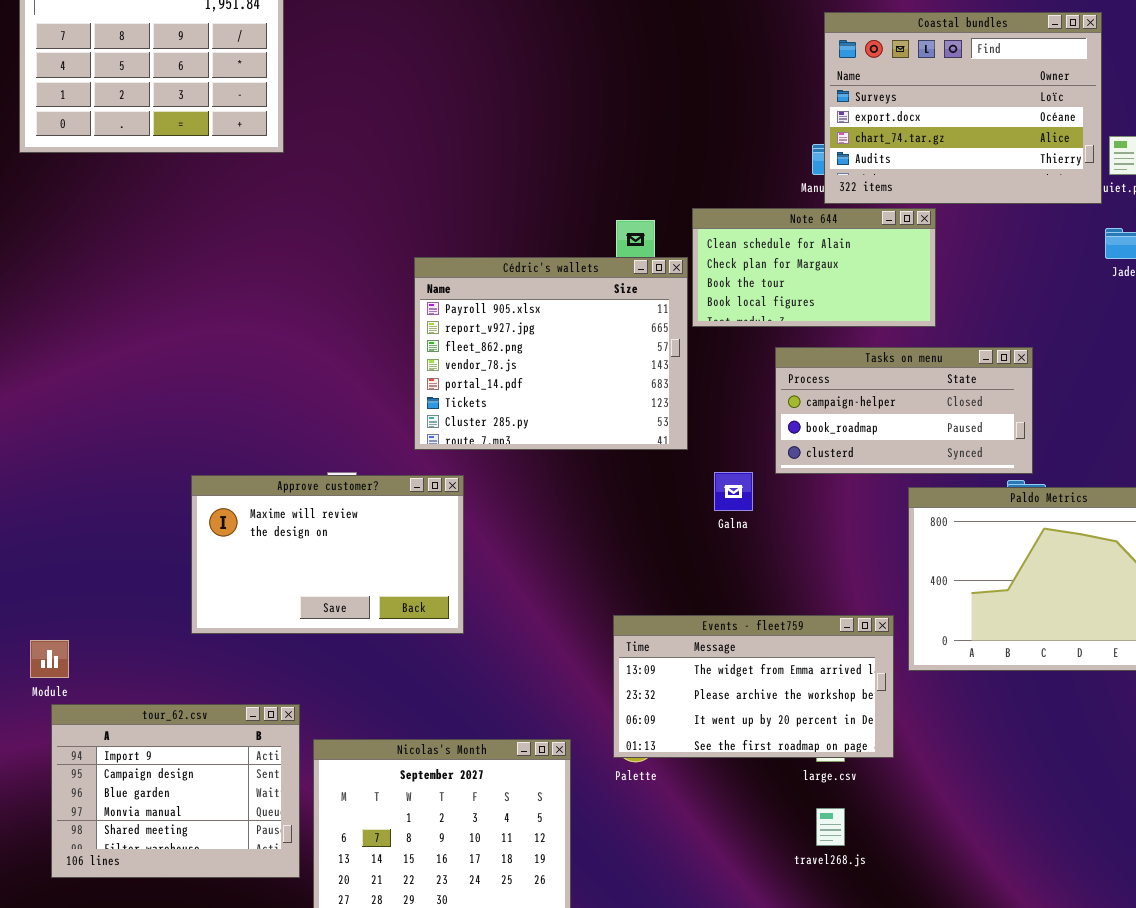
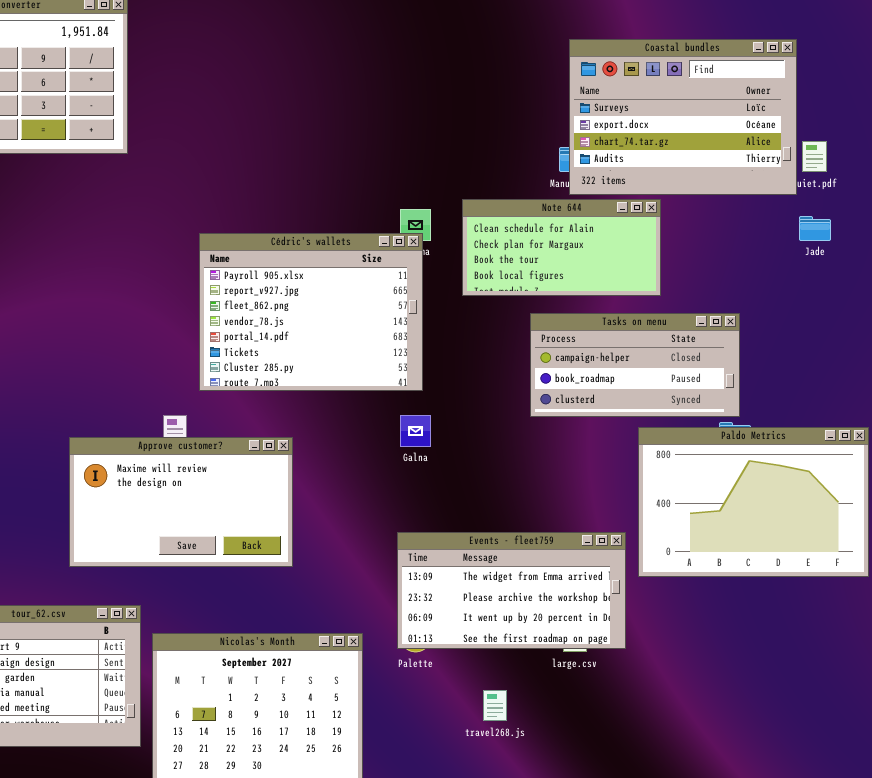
Cédric's wallets: [414,257,688,450] -> [199,233,423,391], moved
Galna: [714,472,753,511] -> [400,415,431,447], moved
Approve customer?: [191,475,464,634] -> [69,437,293,567], moved
travel268.js: [816,808,845,846] -> [483,690,507,721], moved

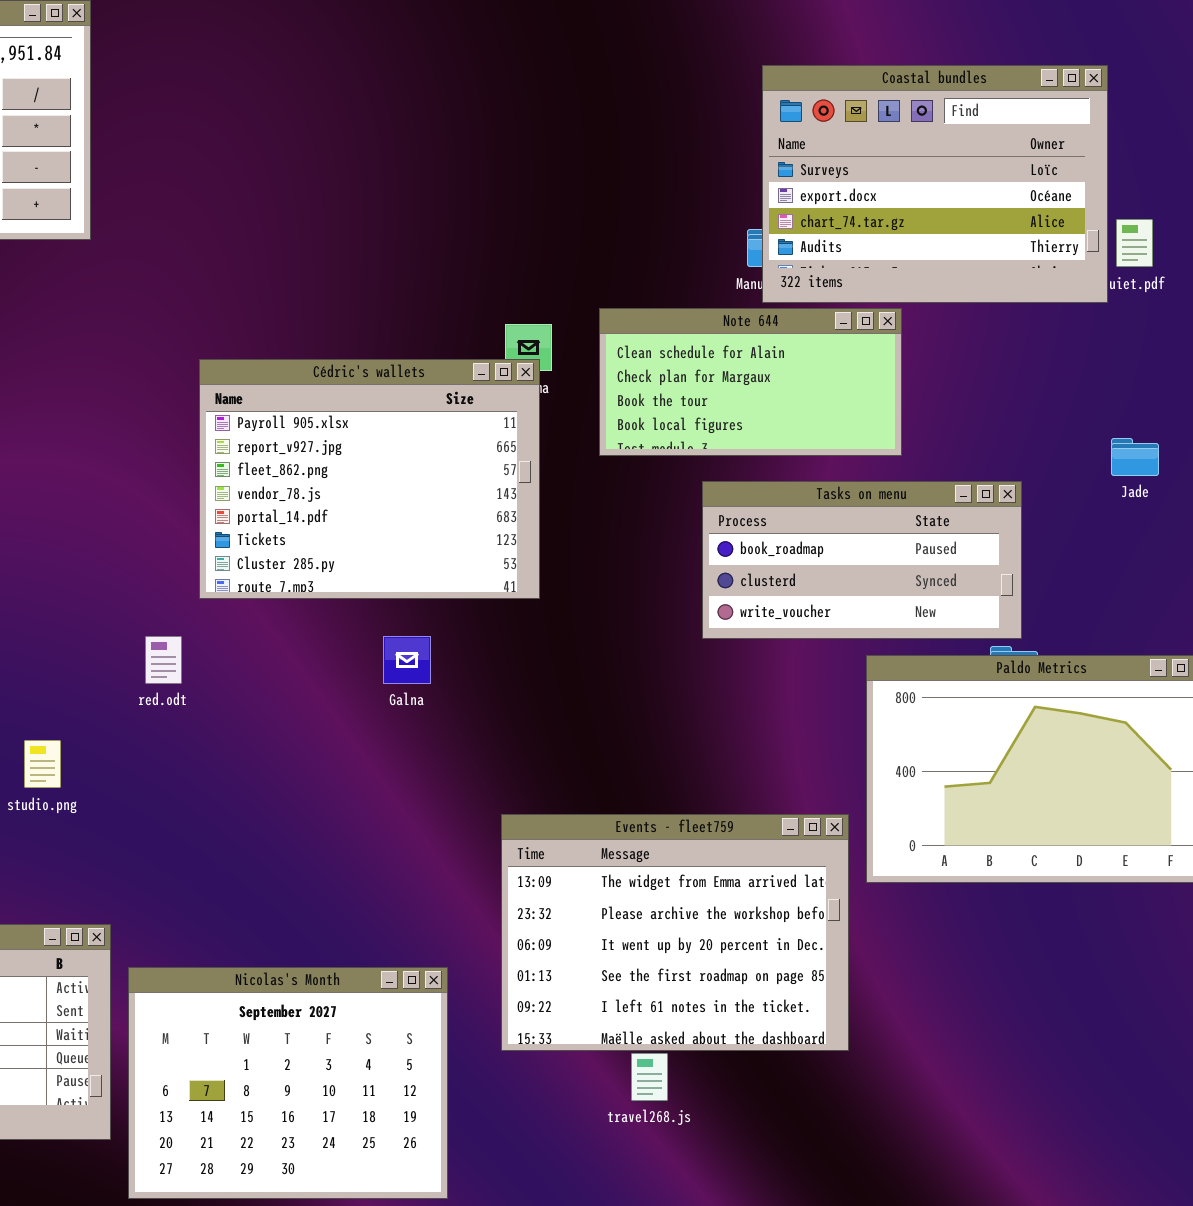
Jade: [799,216,831,241] -> [1111,438,1159,476], moved
Tasks on menu: [530,313,740,417] -> [702,481,1022,639], scrolled down 1 row
Galna: [400,415,431,447] -> [383,636,431,684], moved
Approve customer?: [69,437,293,567] -> none, closed
Events - fleet759: [397,532,626,649] -> [501,814,849,1051], resized

